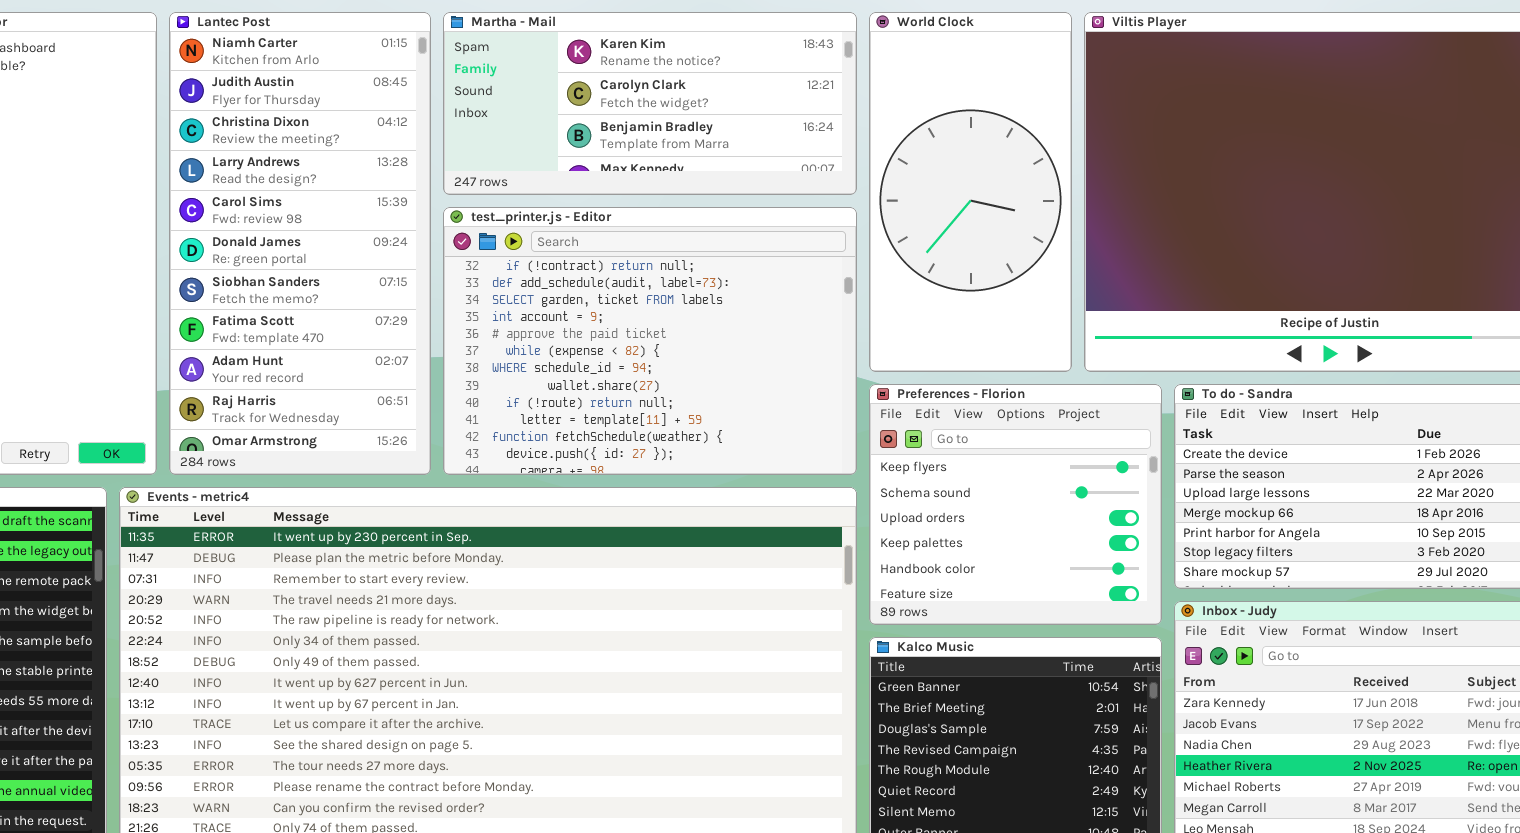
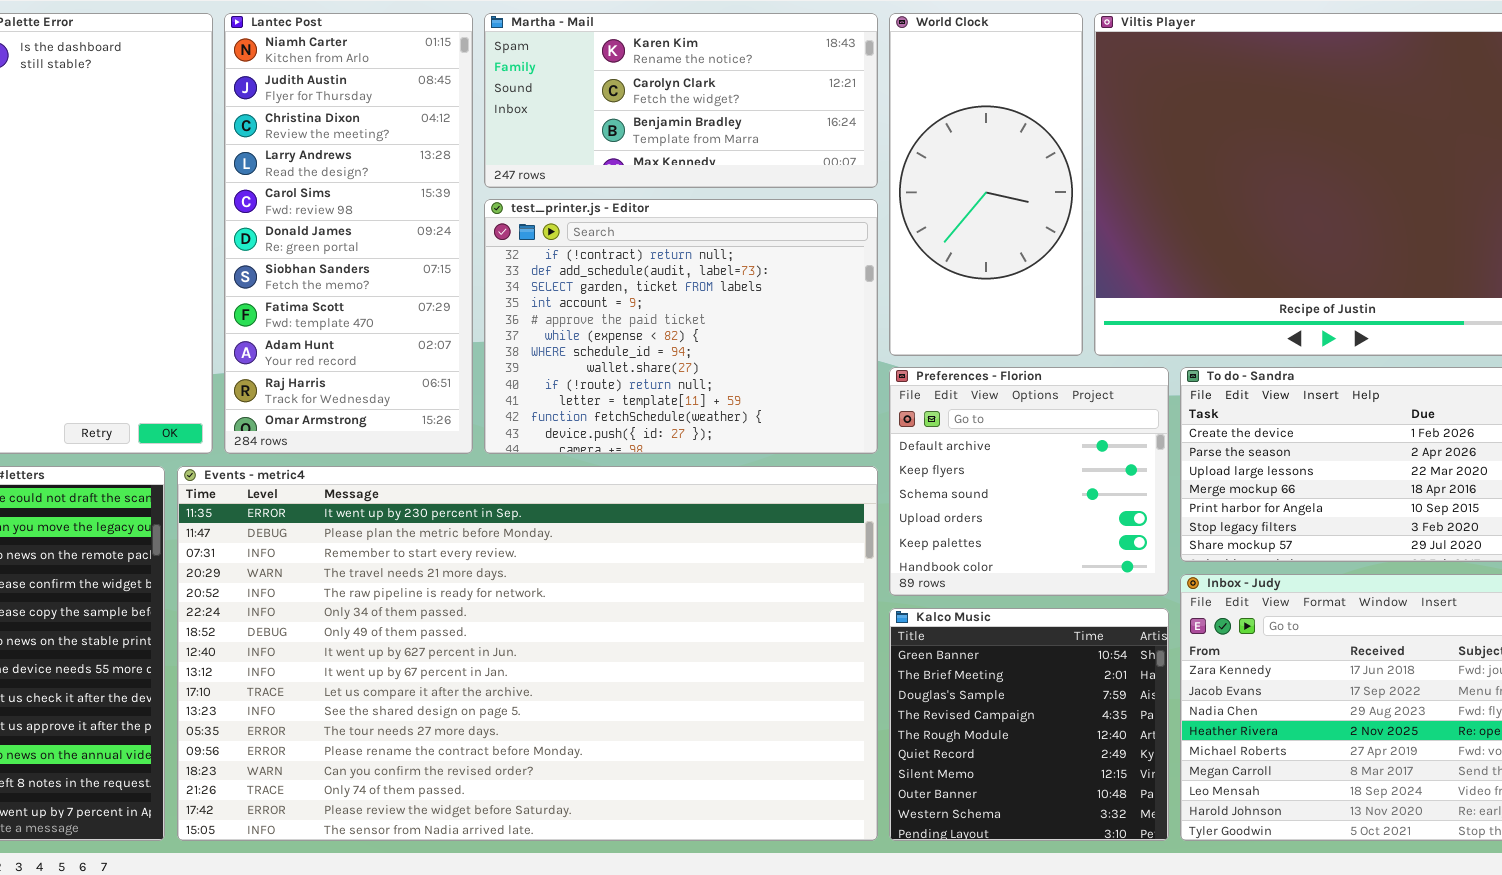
Preferences - Florion: [869,384,1162,625] -> [889,367,1169,596], scrolled up 1 row

